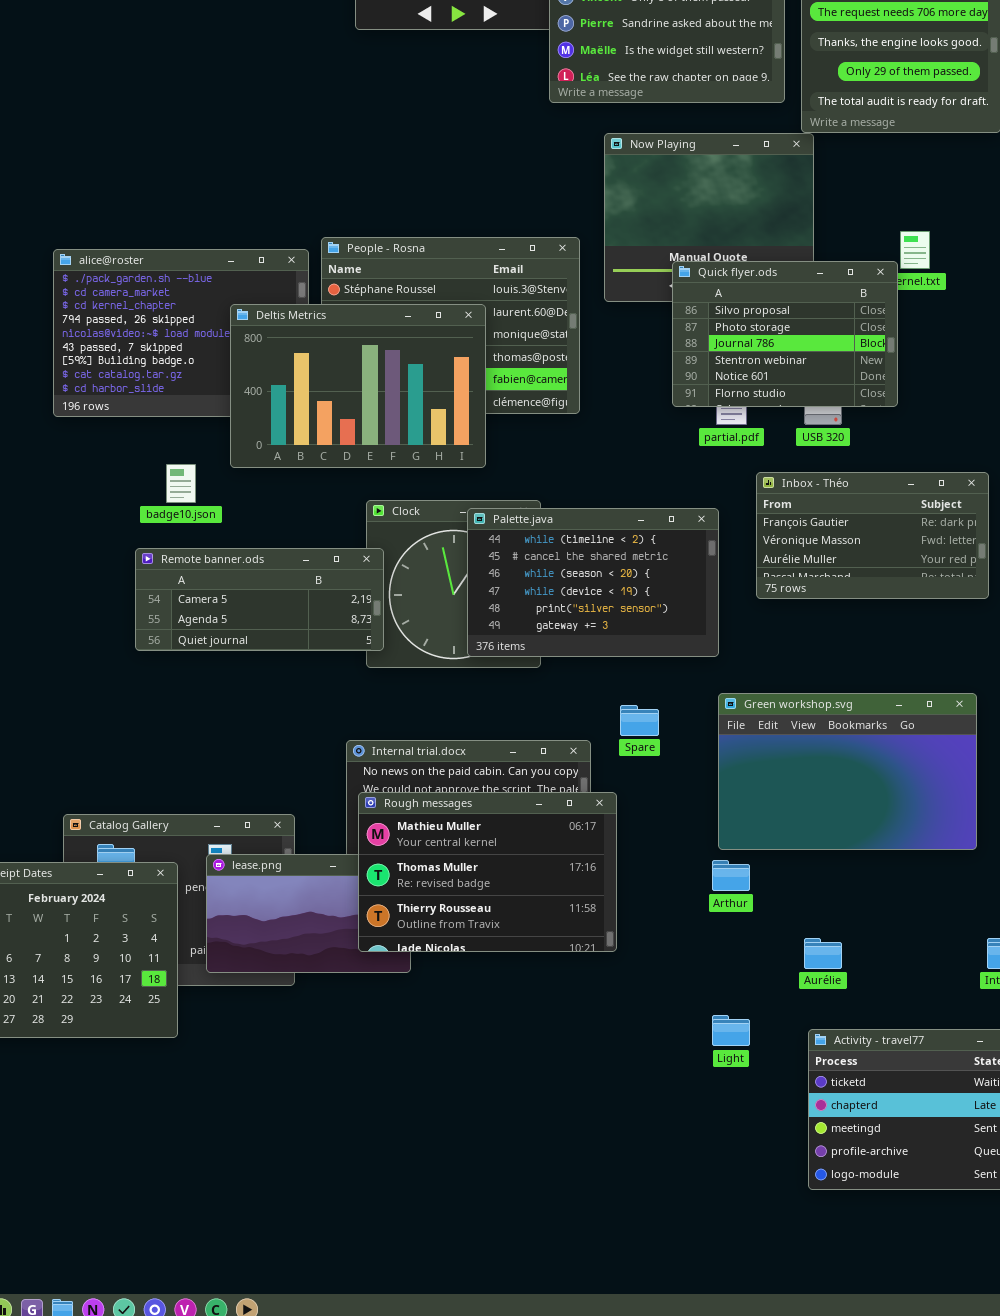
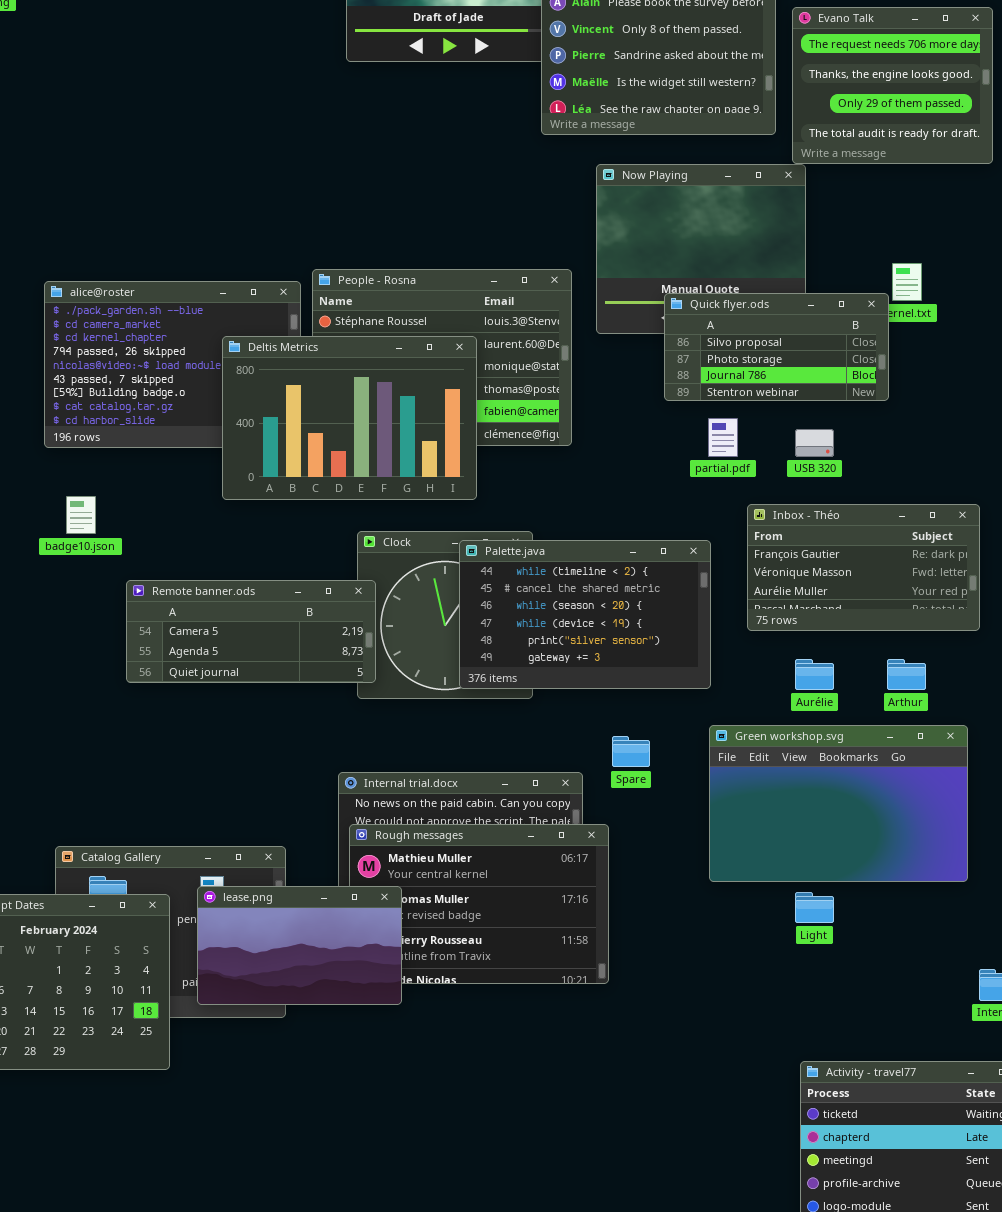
Quick flyer.ods: [672,261,898,407] -> [664,293,889,401], resized
badge10.json: [166,464,196,503] -> [66,496,96,534], moved
lease.png: [206,854,411,973] -> [197,886,402,1005], raised
Arthur: [712,860,750,891] -> [887,659,926,690], moved
Aurélie: [804,938,842,969] -> [795,659,834,690], moved
Light: [712,1015,750,1046] -> [795,892,834,923], moved

